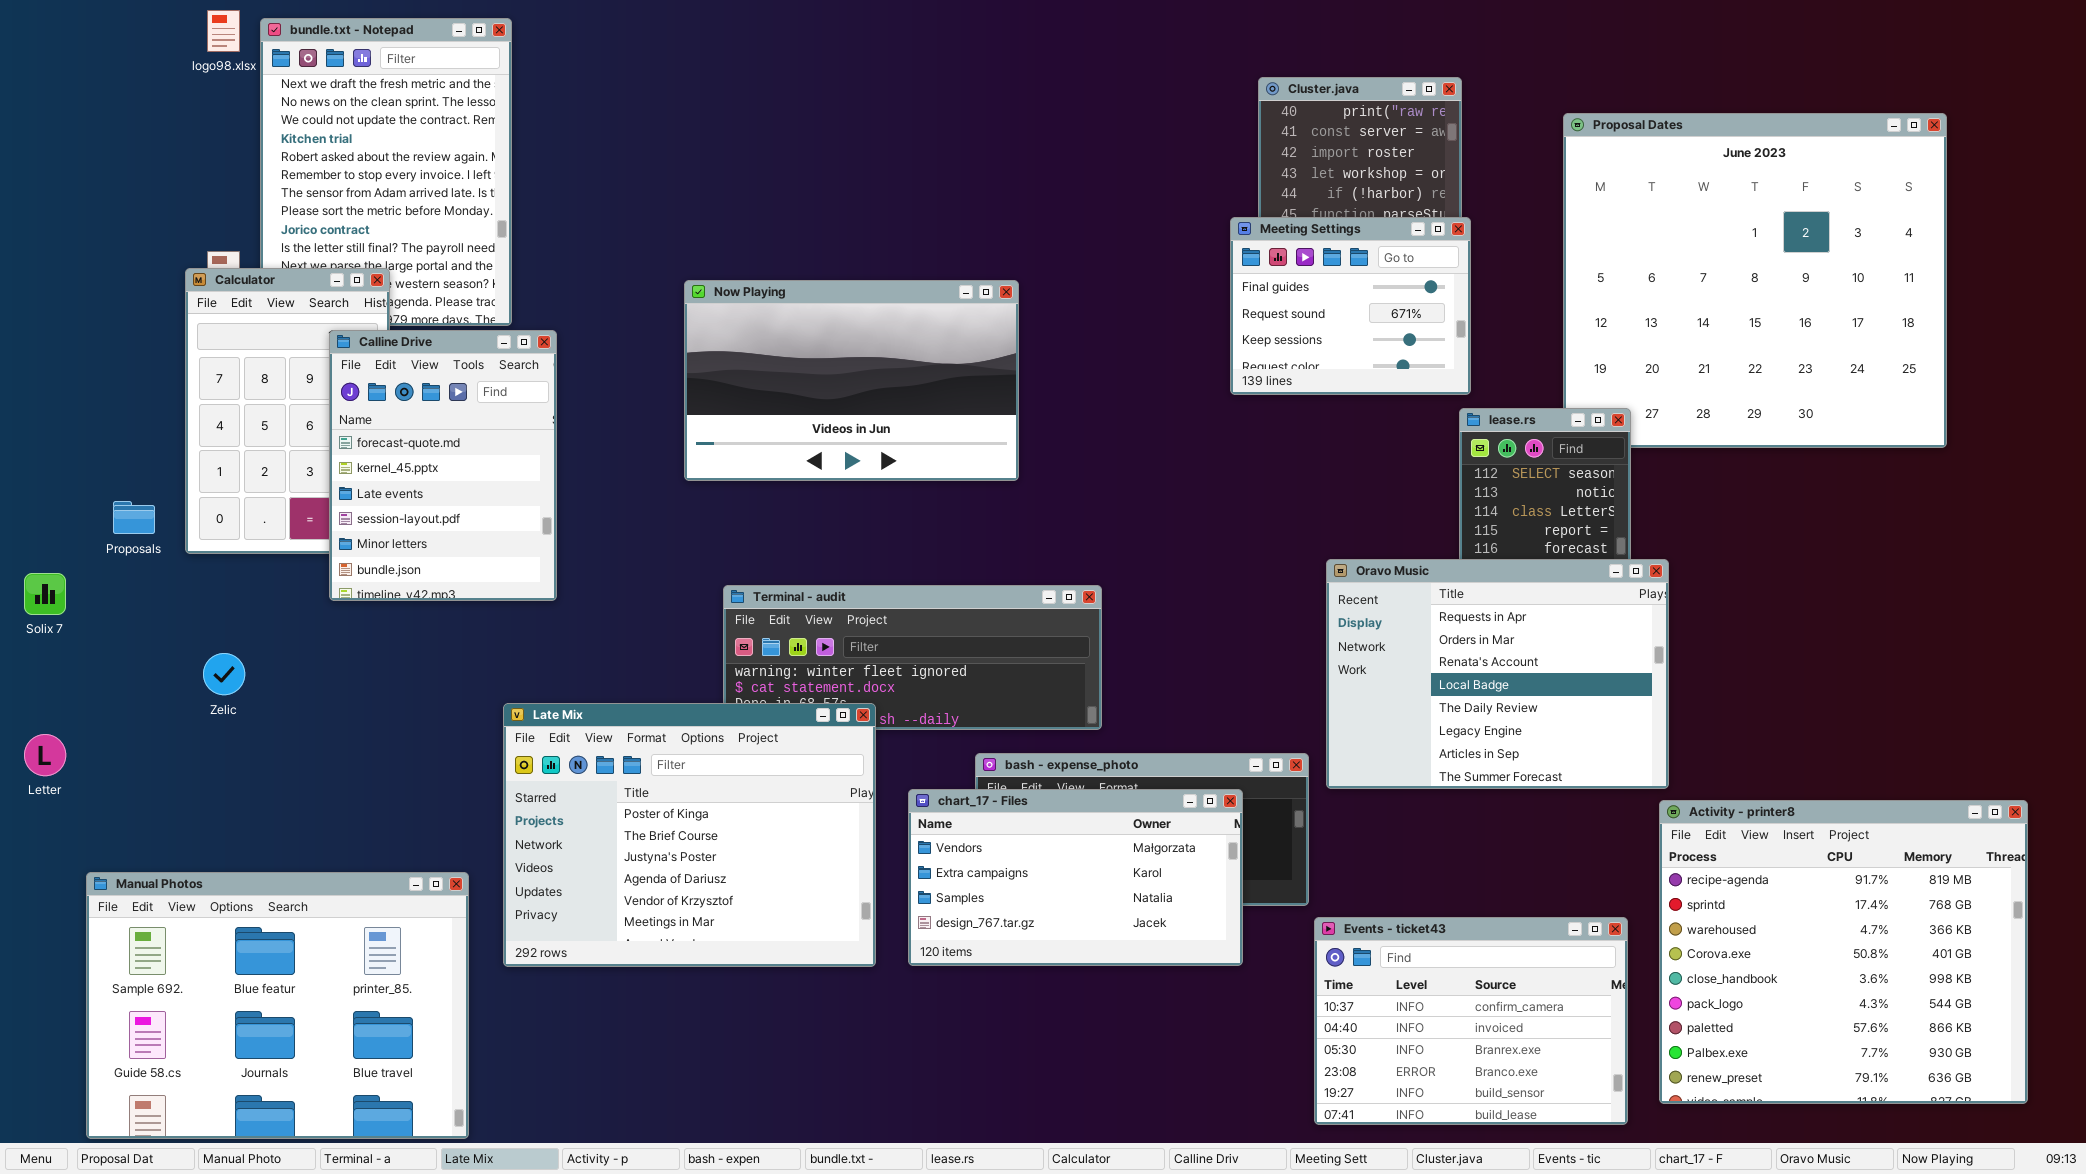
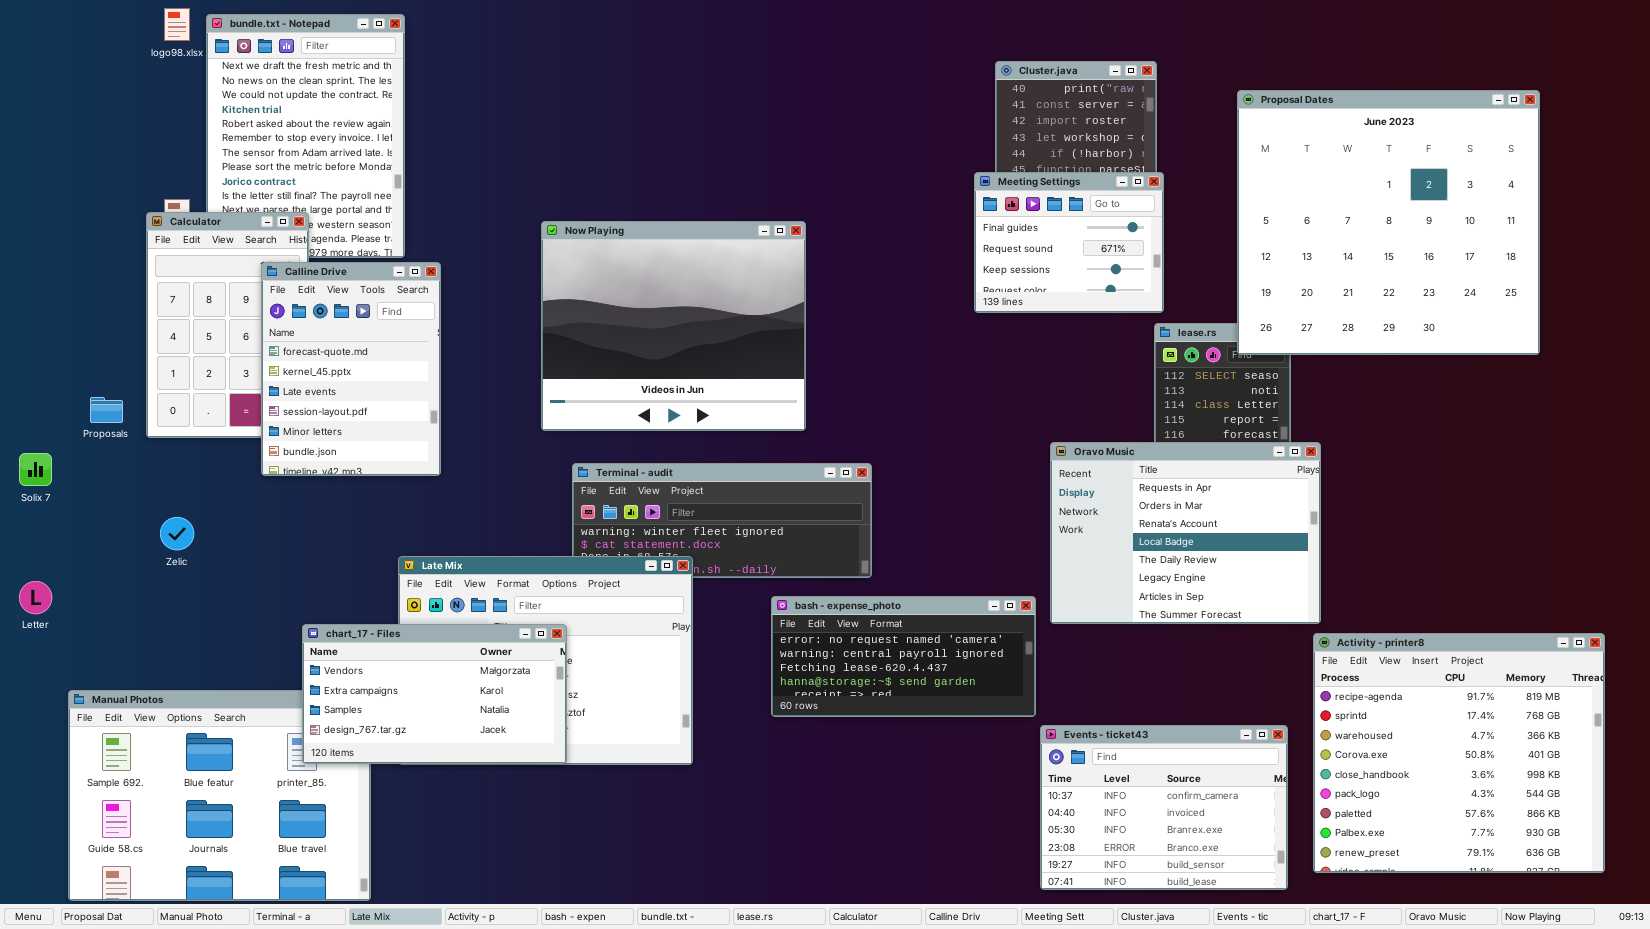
Proposal Dates: [1563,113,1947,448] -> [1237,90,1540,355], raised
Now Playing: [684,280,1019,481] -> [541,221,806,431], resized
chart_17 - Files: [908,789,1243,966] -> [302,624,567,764], moved

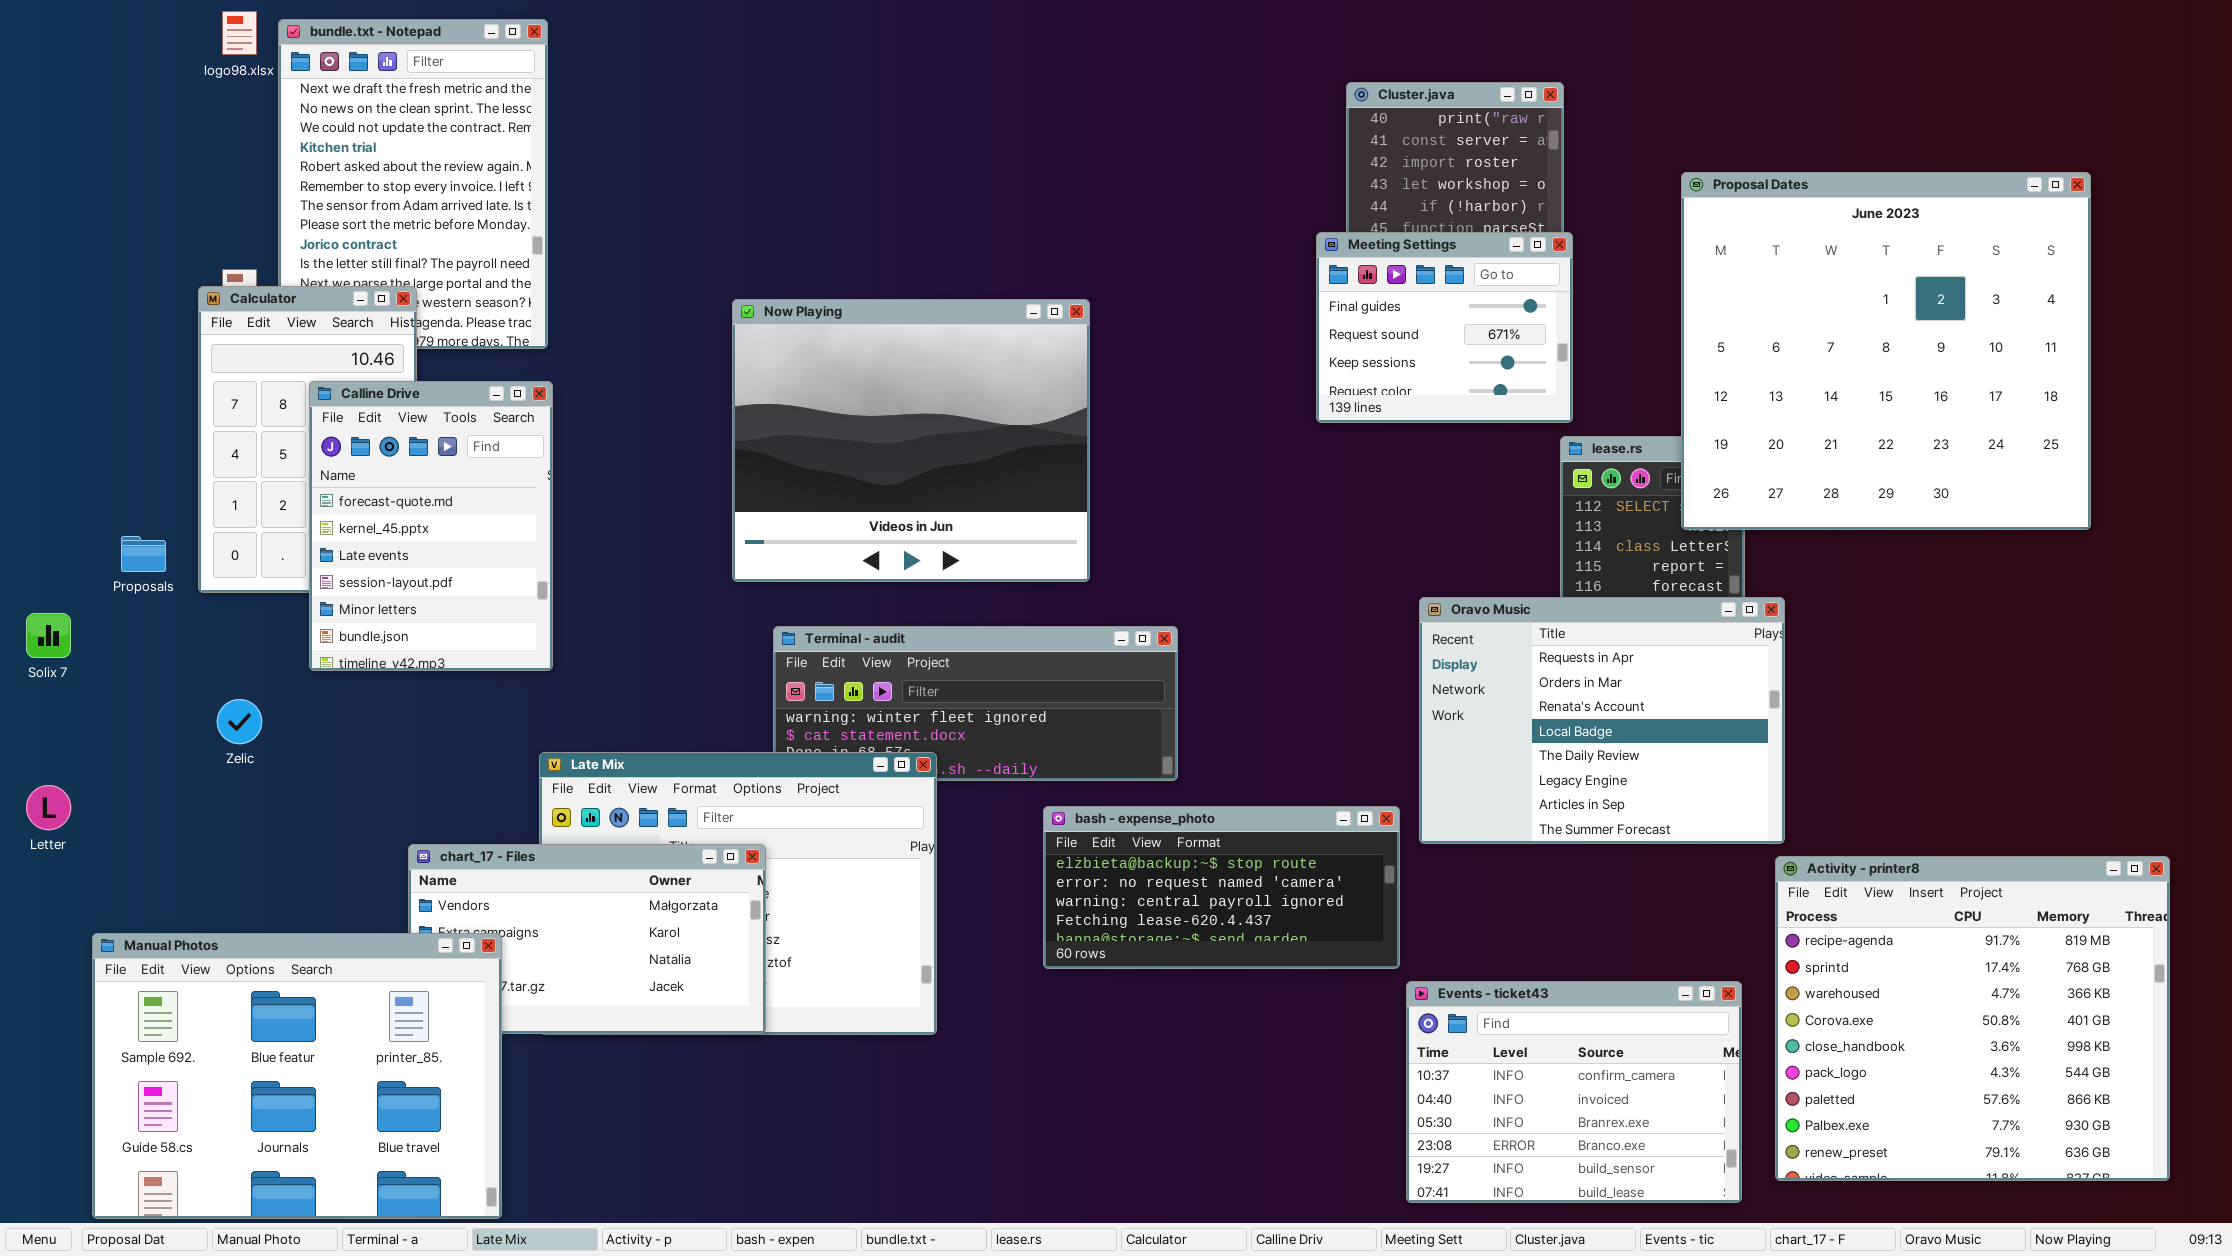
Proposal Dates: [1237,90,1540,355] -> [1681,172,2091,530], moved
Calline Drive: [261,262,441,476] -> [309,381,553,671], moved
bash - expense_photo: [771,596,1036,717] -> [1043,806,1400,969], scrolled up 1 row
Manual Photos: [68,690,371,901] -> [92,933,502,1219], raised

